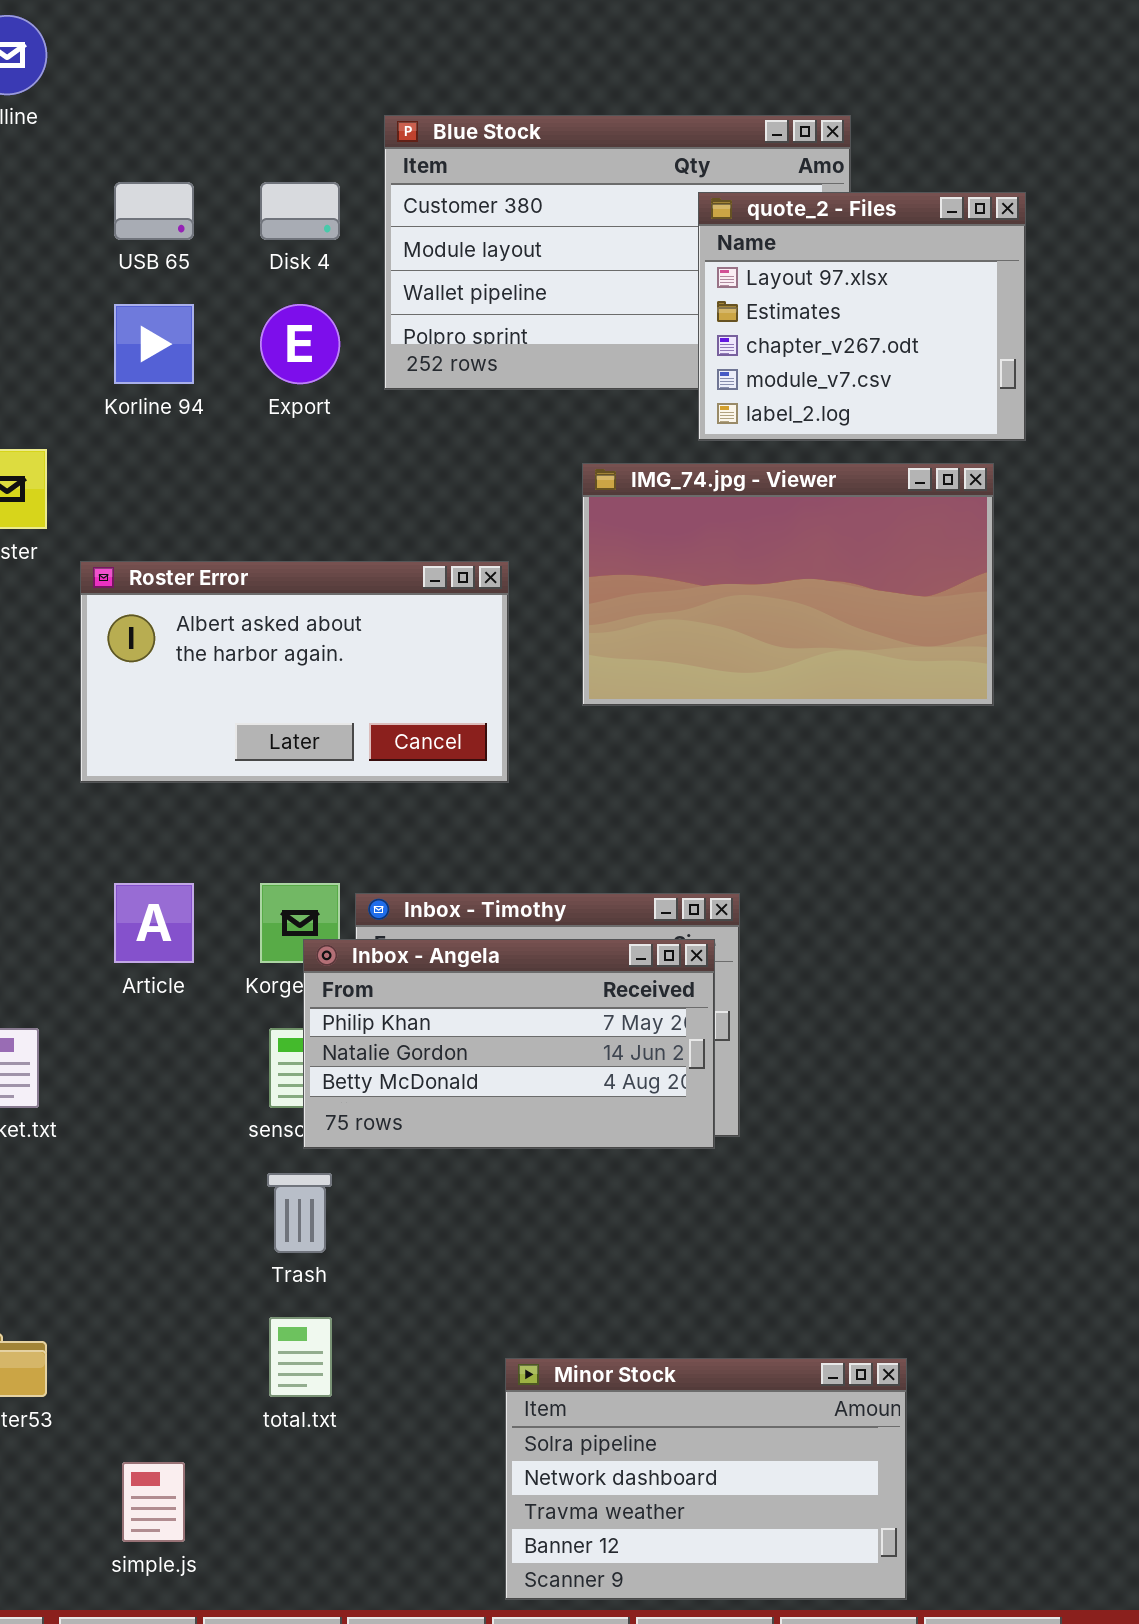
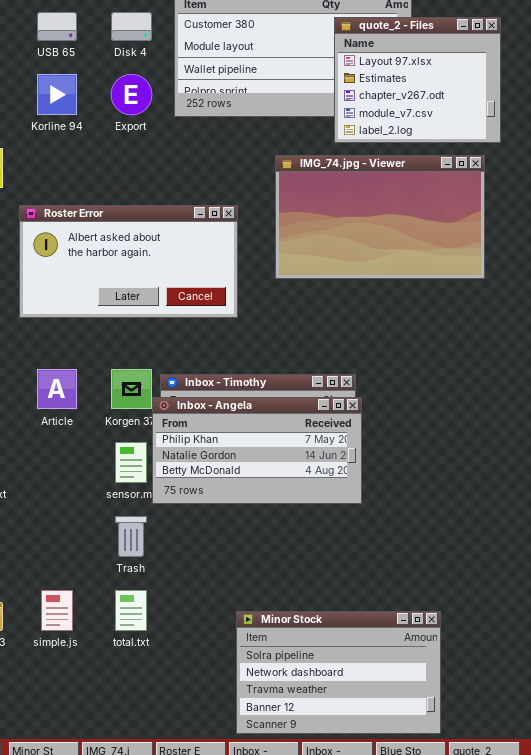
Inbox - Angela: [303,939,715,1149] -> [152,397,362,504], moved
simple.js: [122,1462,185,1542] -> [41,590,73,631], moved

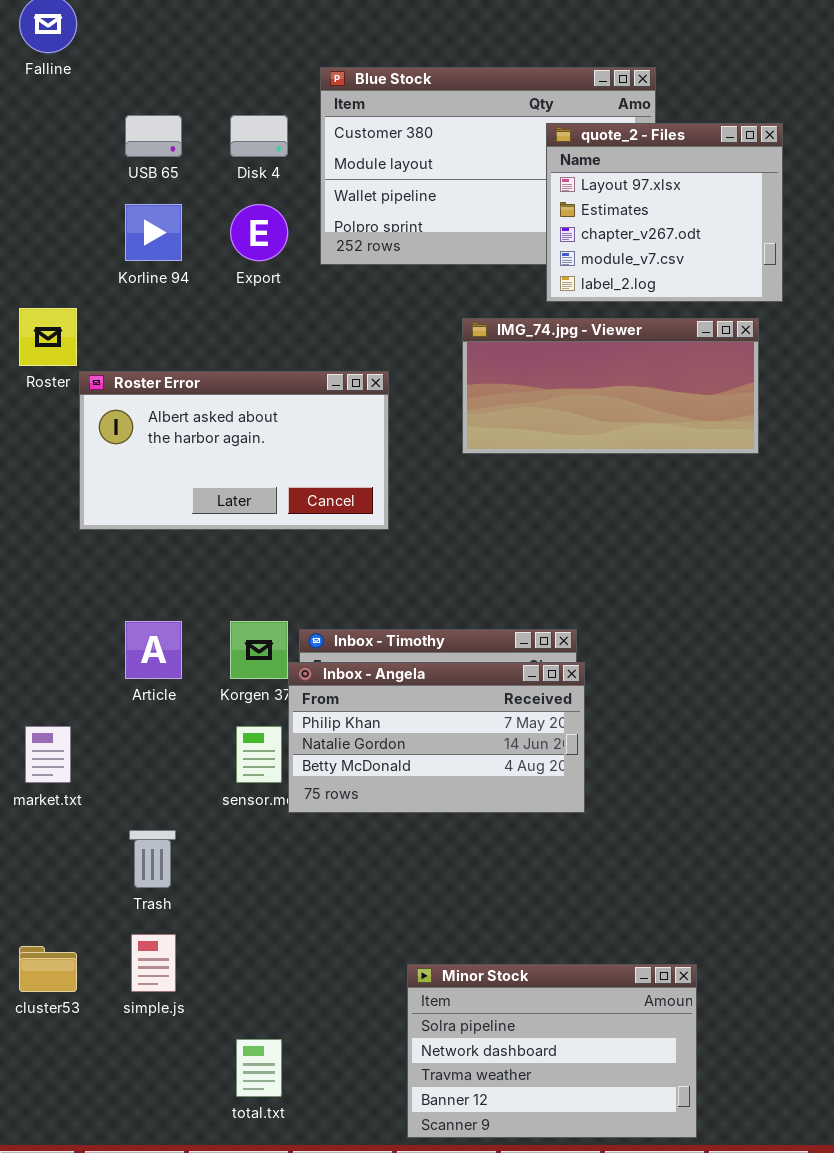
IMG_74.jpg - Viewer: [275,155,485,279] -> [462,318,759,454], resized
Roster Error: [19,205,238,318] -> [79,371,389,530], moved
Trash: [115,516,147,557] -> [129,830,176,888], moved
total.txt: [115,590,147,631] -> [236,1039,282,1097], moved

